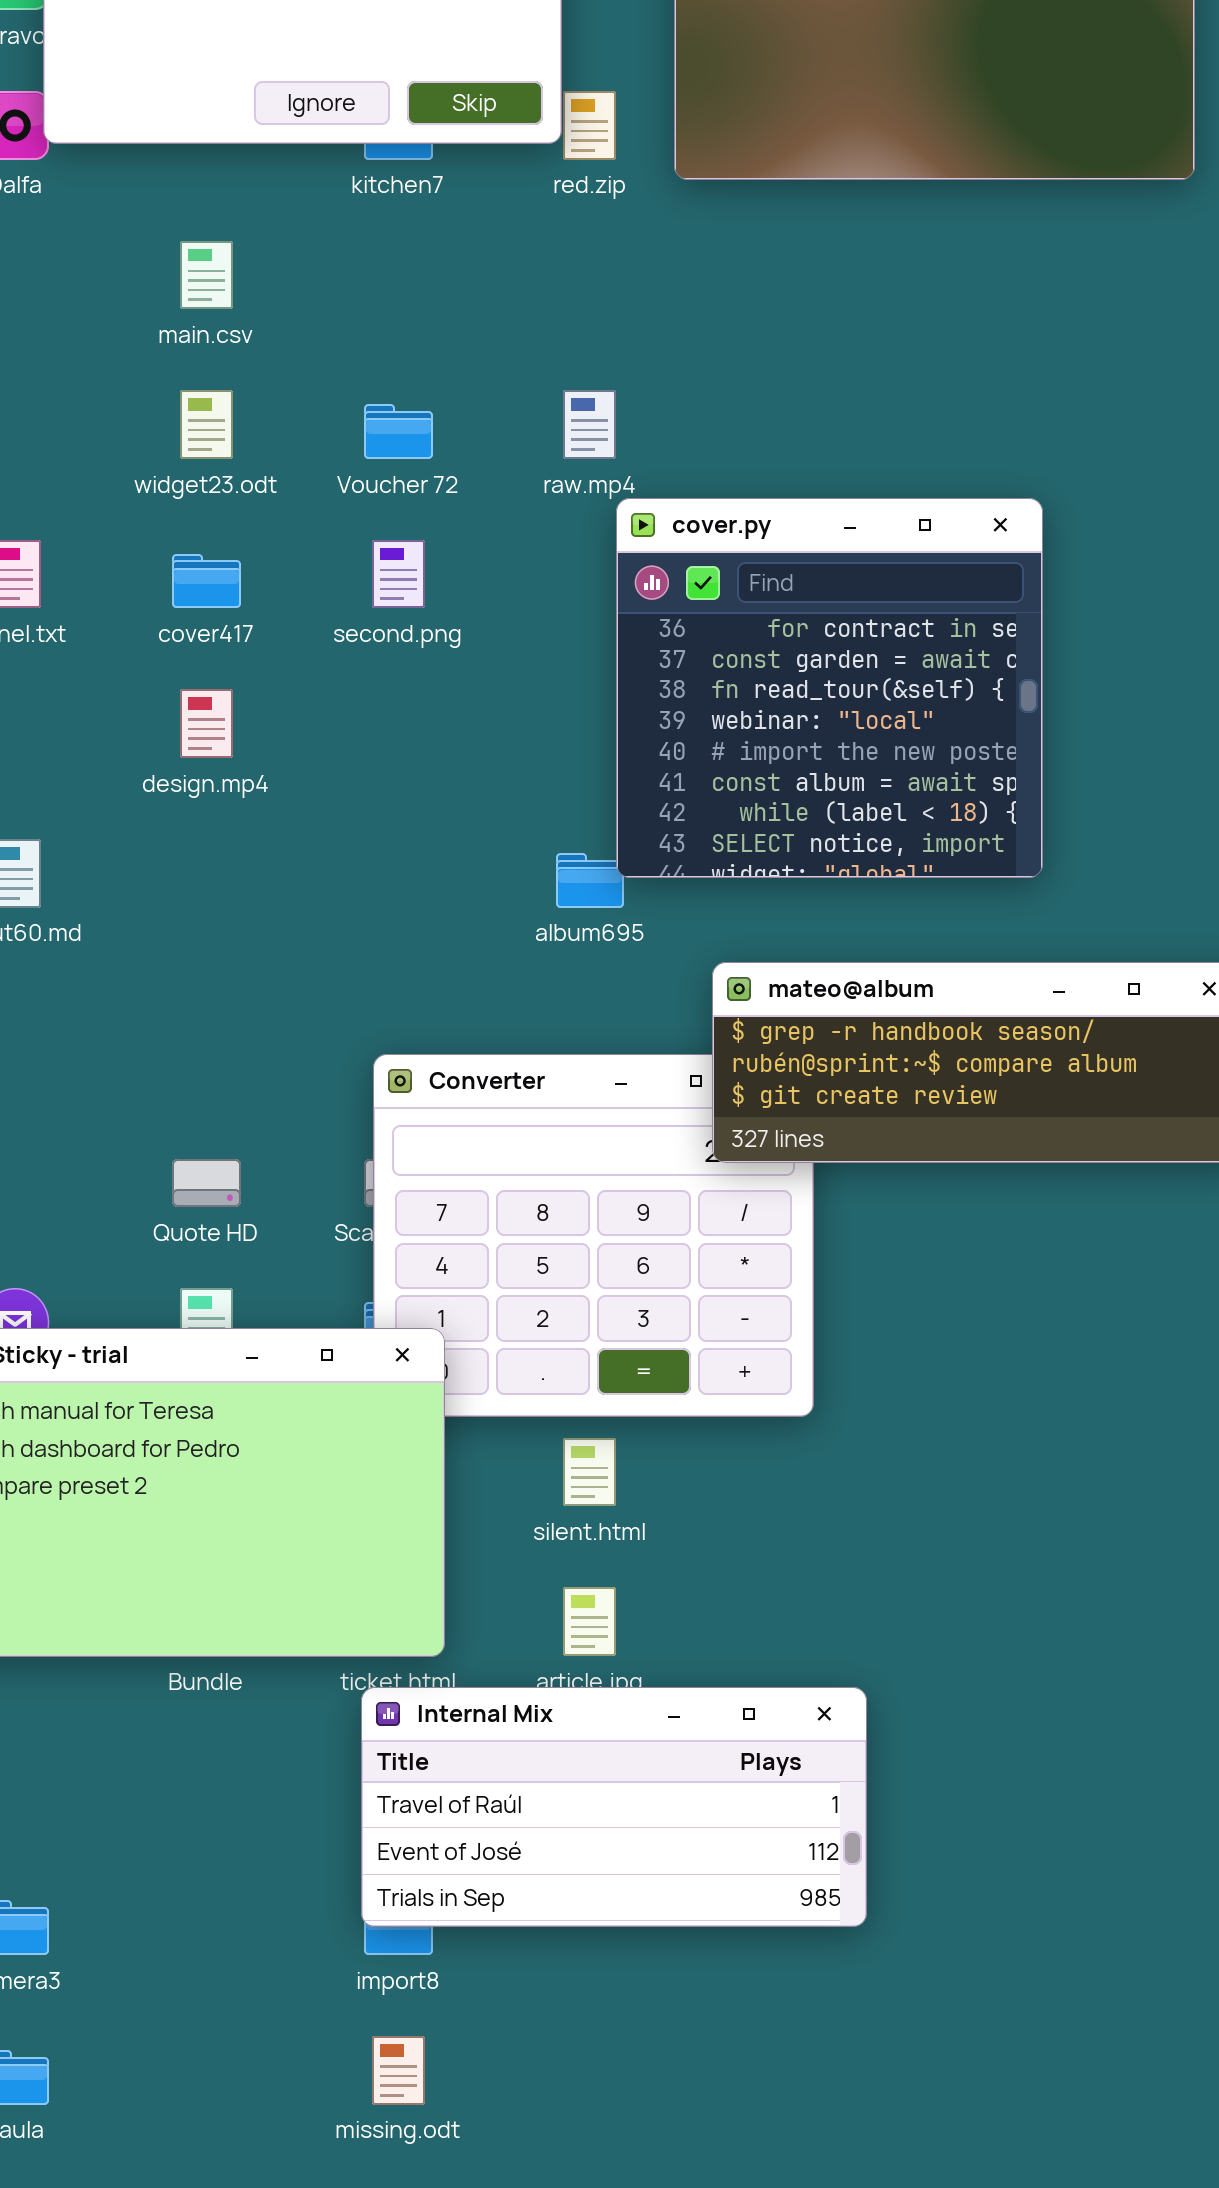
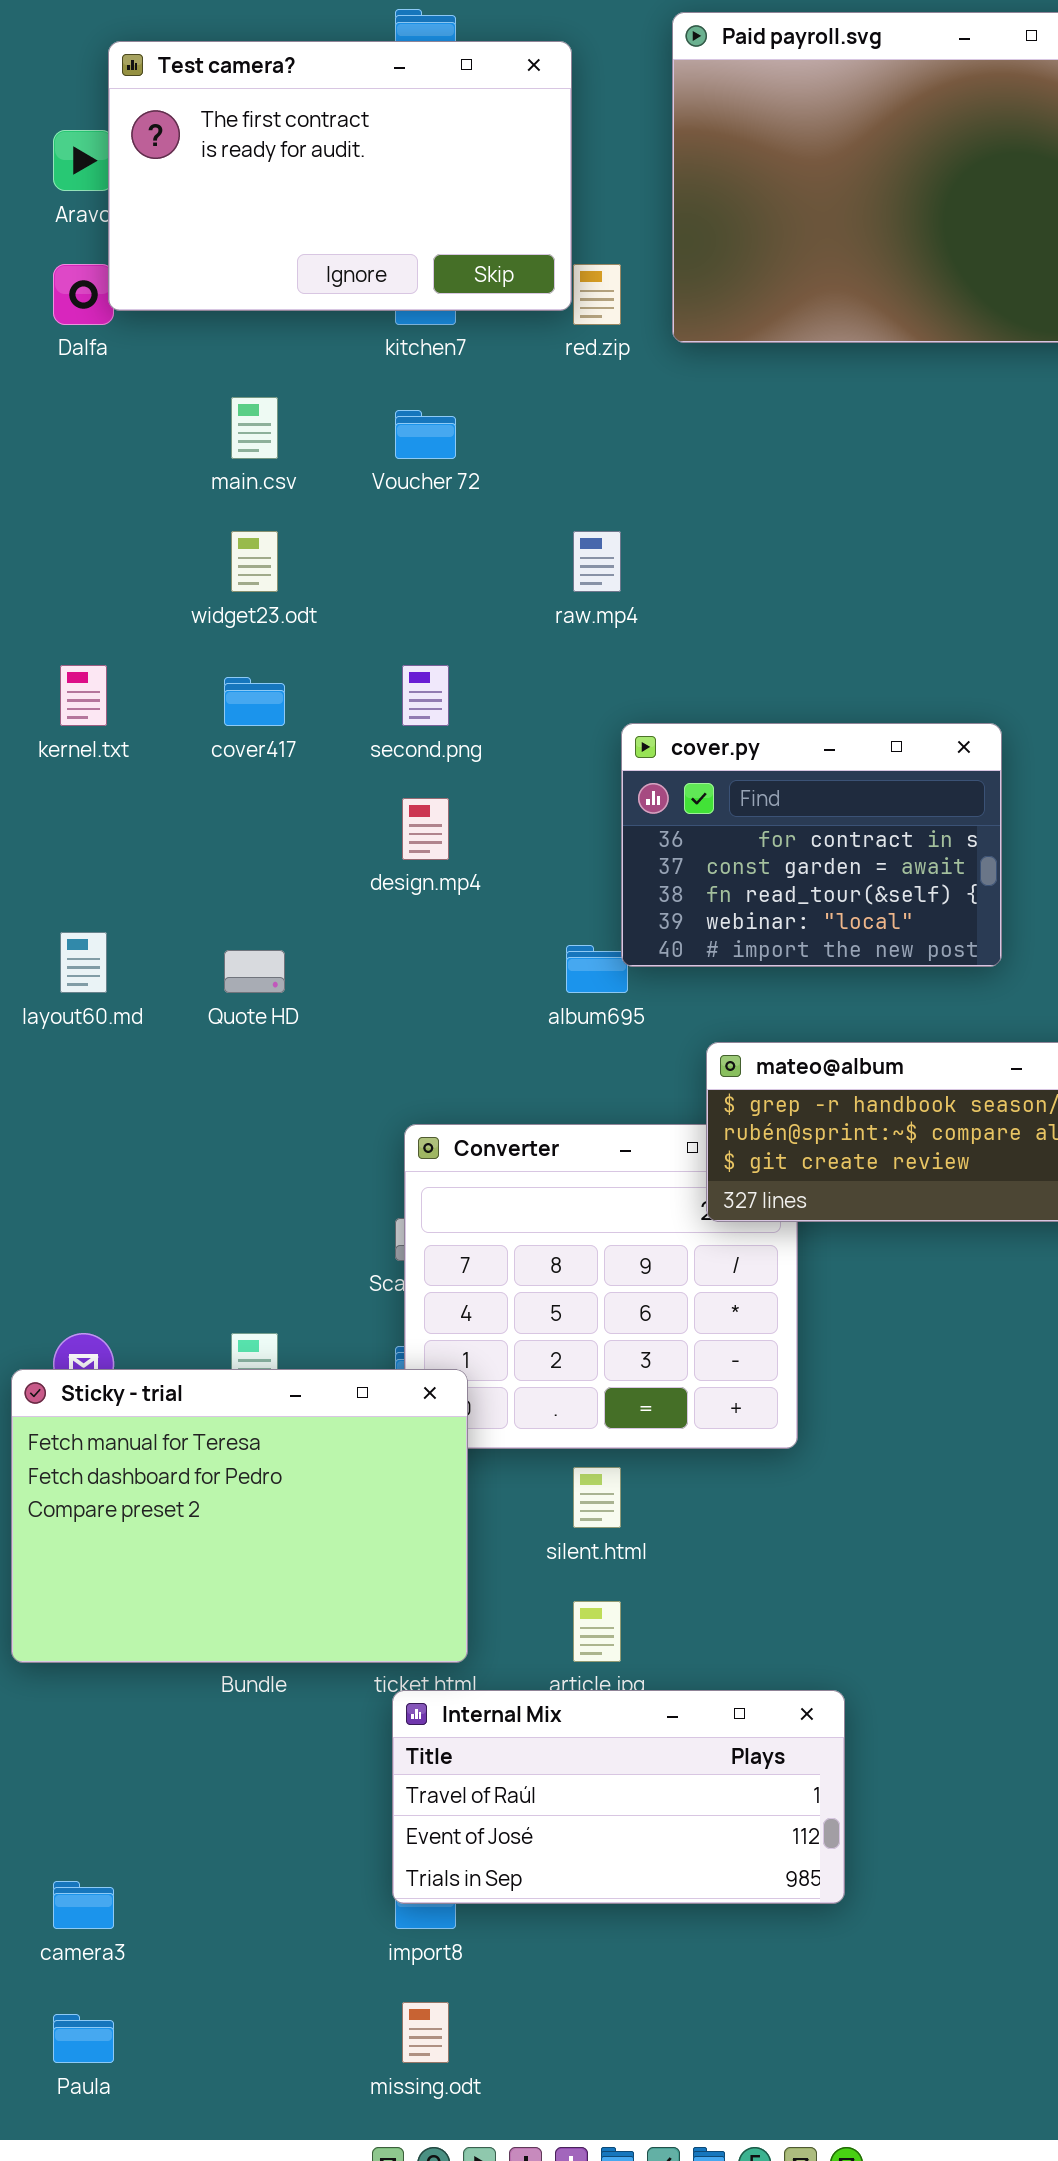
Voucher 72: [364,404,433,459] -> [395,410,456,459], moved
cover.py: [616,498,1043,878] -> [621,723,1002,967], resized
design.mp4: [180,689,233,758] -> [402,798,449,860], moved
Quote HD: [172,1159,241,1207] -> [224,950,285,993], moved

